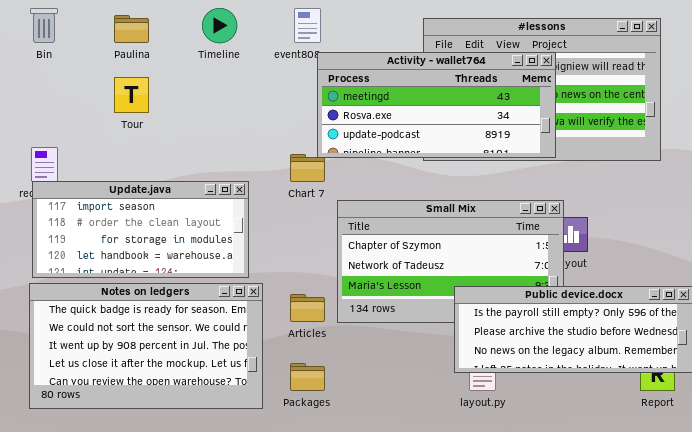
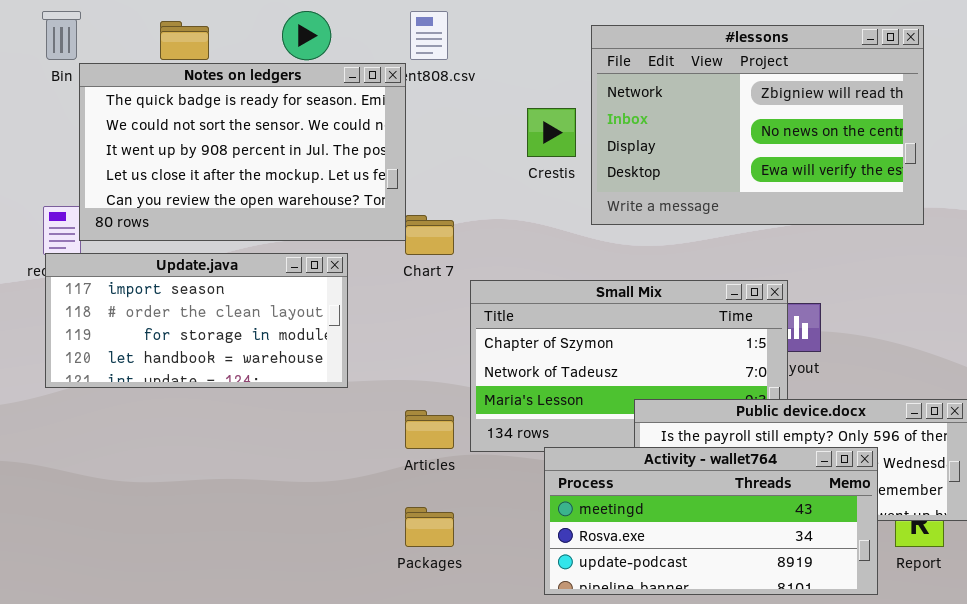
Activity - wallet764: [317,52,556,158] -> [544,447,878,595], moved
Notes on ledgers: [29,283,263,409] -> [79,63,406,241], moved

